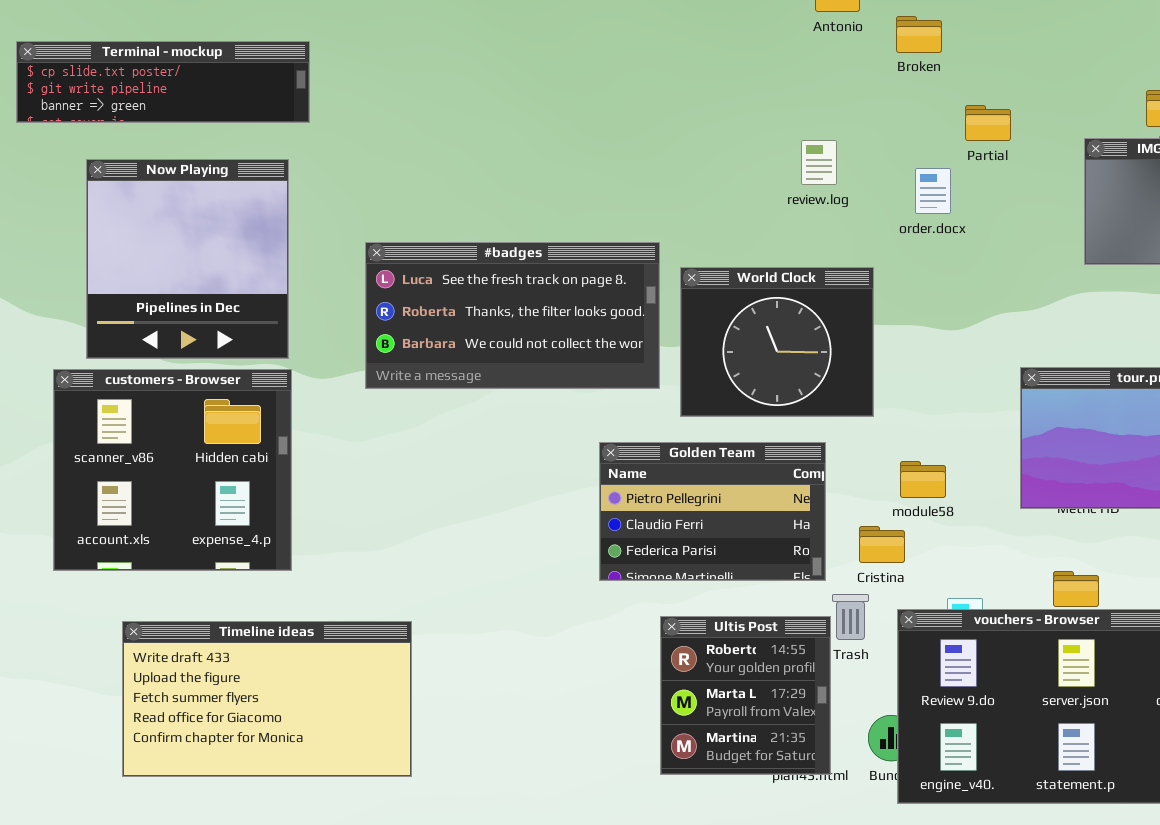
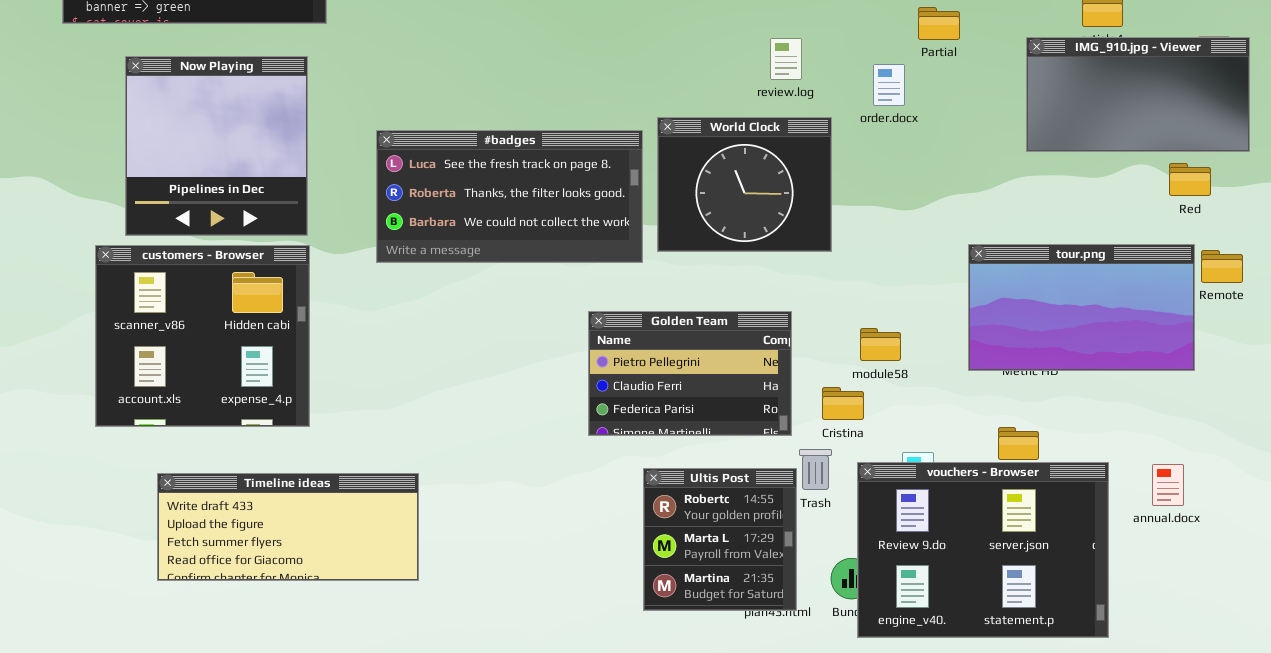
World Clock: [680,267,874,417] -> [657,117,832,252], moved
Timeline ideas: [122,621,412,777] -> [157,473,419,581], resized

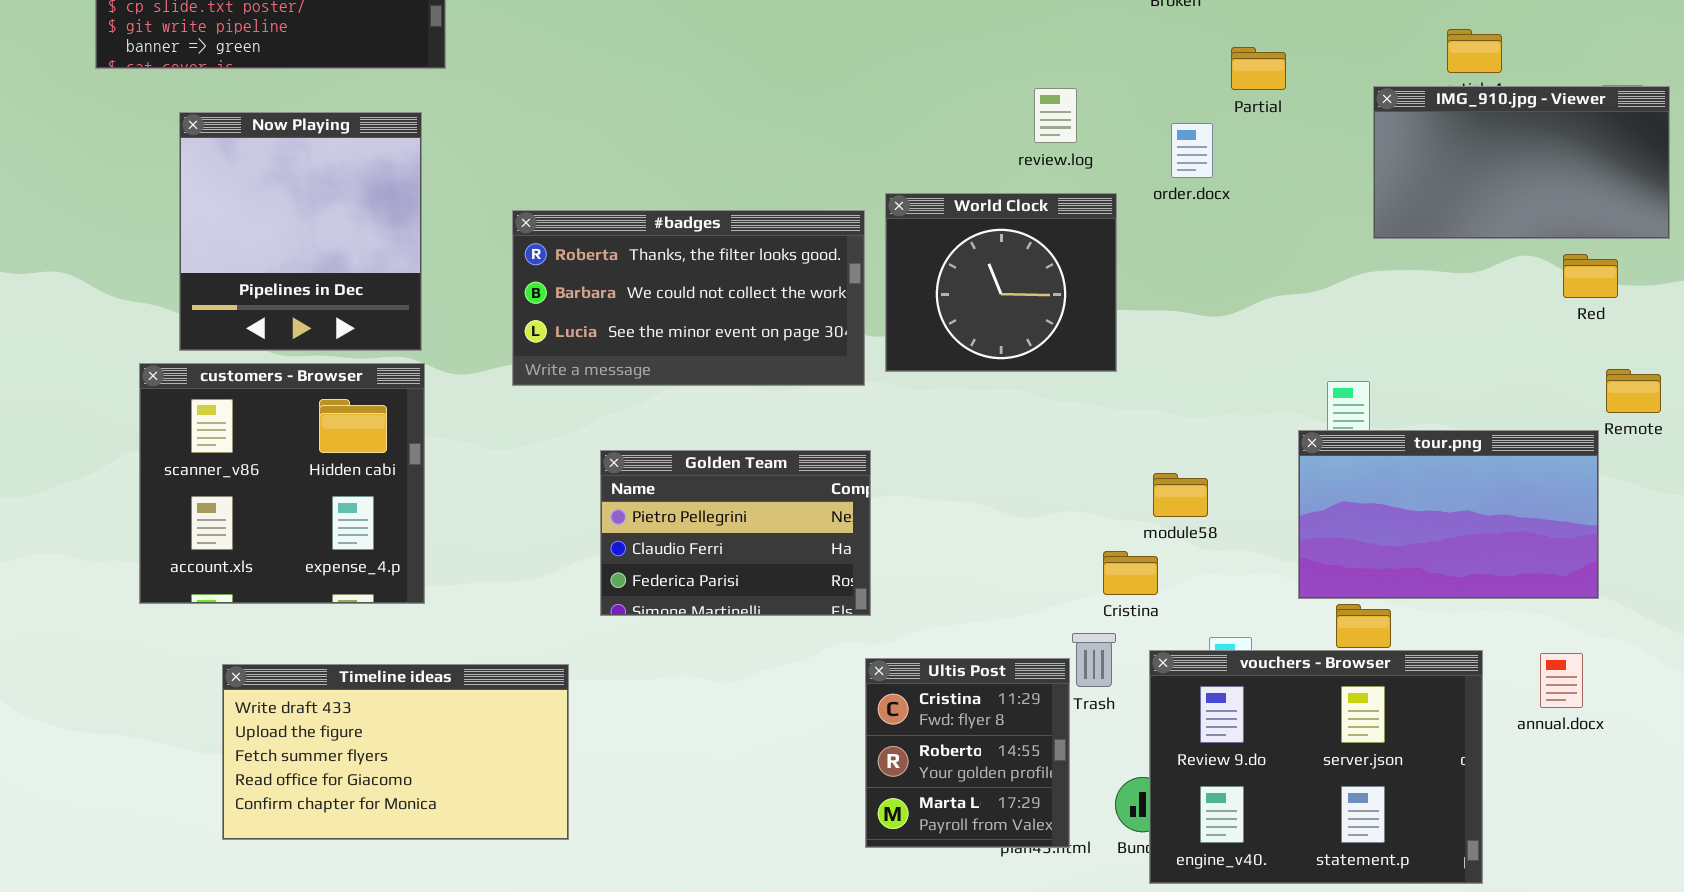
#badges: [376,130,643,263] -> [512,210,865,386], scrolled down 1 row
tour.png: [968,244,1195,371] -> [1298,430,1599,599], moved
Golden Team: [588,311,792,436] -> [600,450,871,616], moved
Ultis Post: [643,468,797,611] -> [865,658,1070,848], scrolled up 1 row
Timeline ideas: [157,473,419,581] -> [222,664,569,840], resized

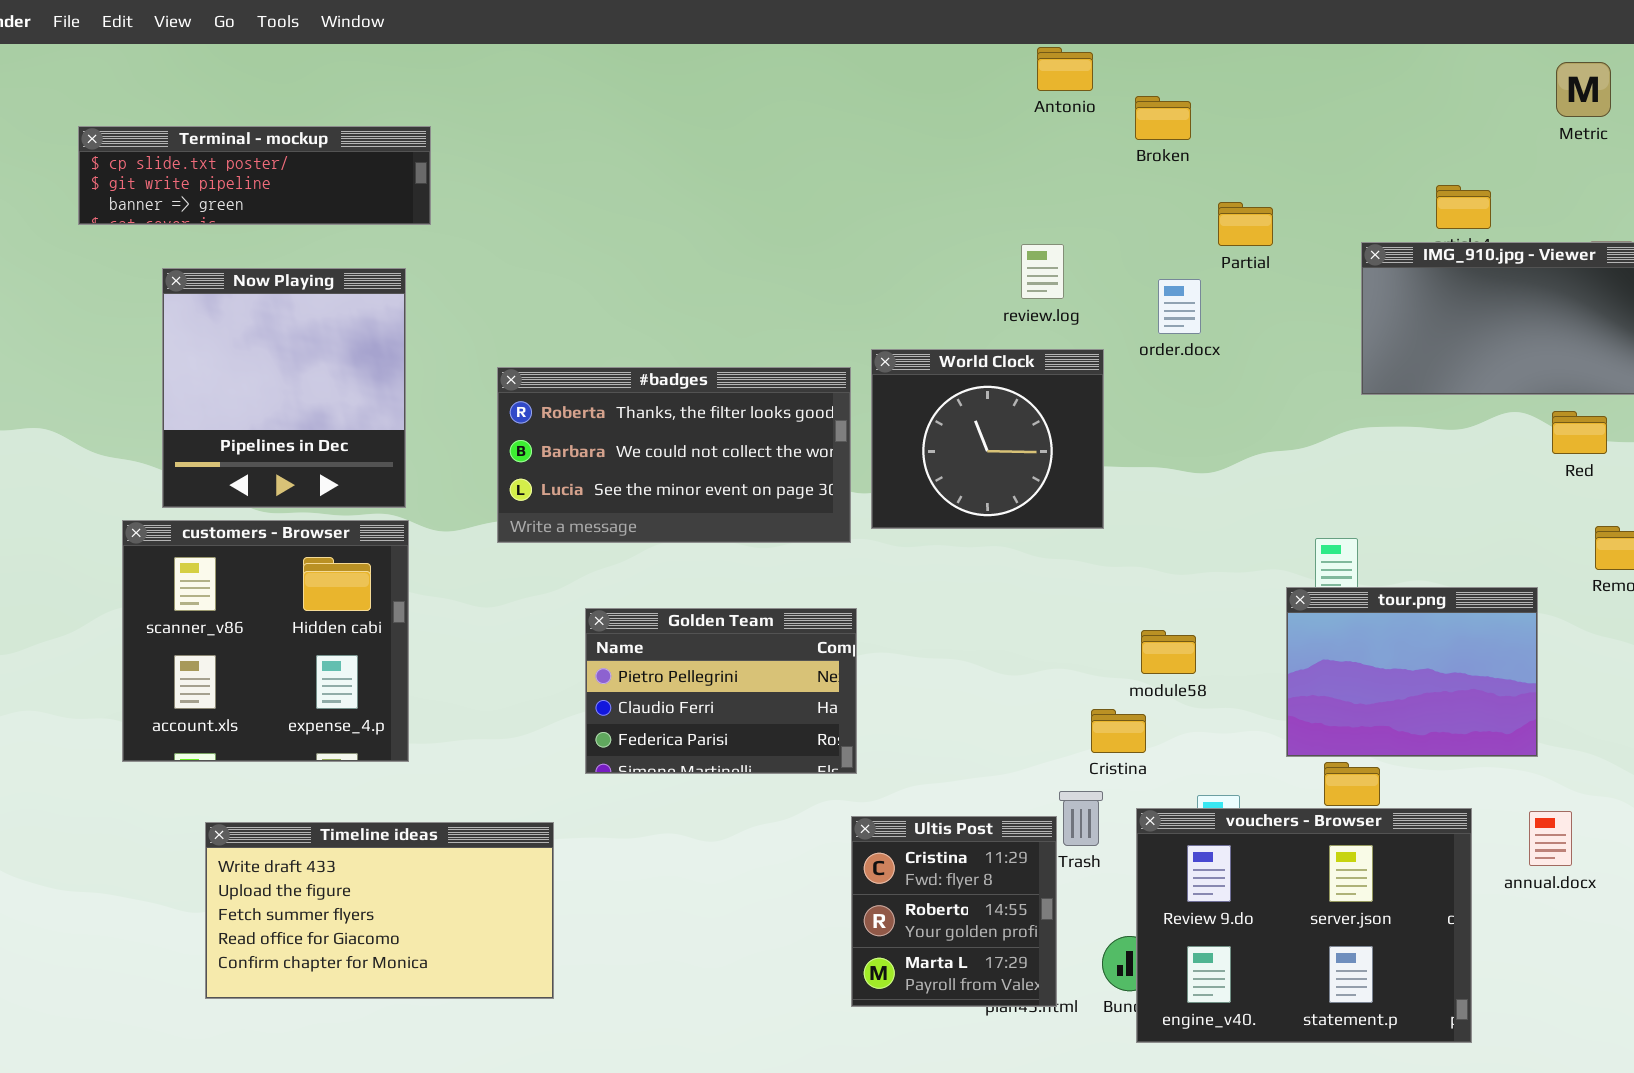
tour.png: [1298,430,1599,599] -> [1286,587,1538,757], resized

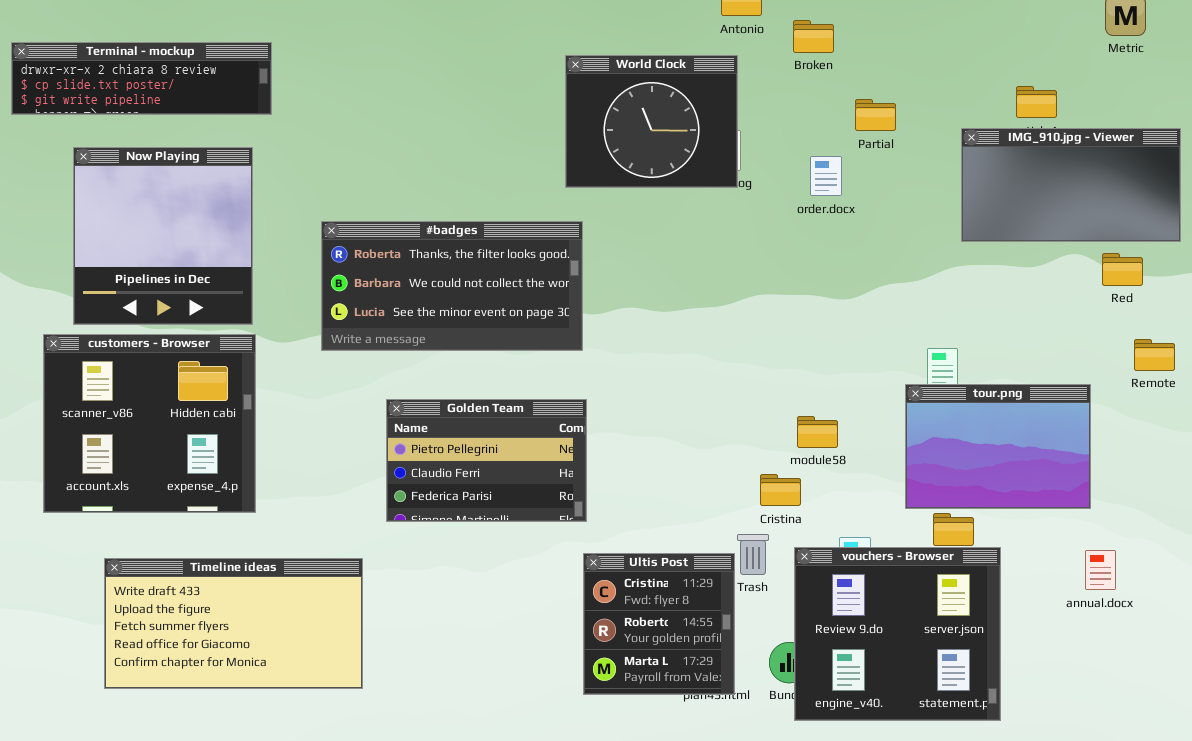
Terminal - mockup: [78,126,431,225] -> [11,42,272,115], scrolled up 1 row
World Clock: [871,349,1104,529] -> [565,55,738,188], moved
vouchers - Browser: [1136,808,1472,1043] -> [794,547,1001,721], resized

